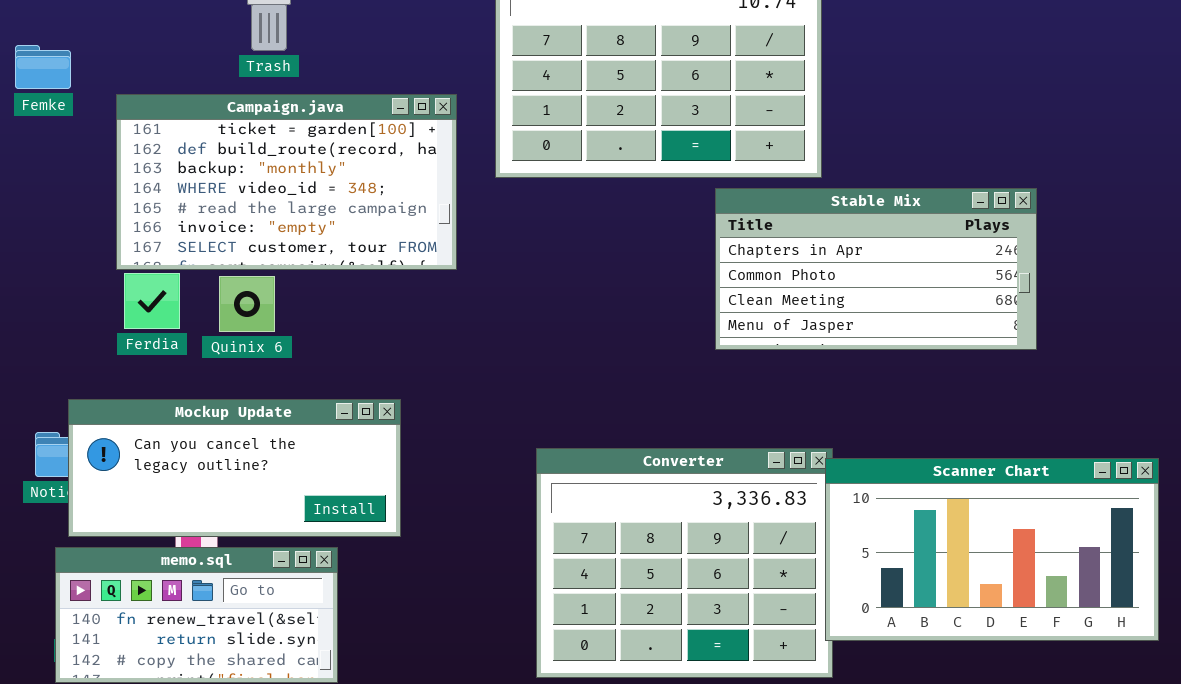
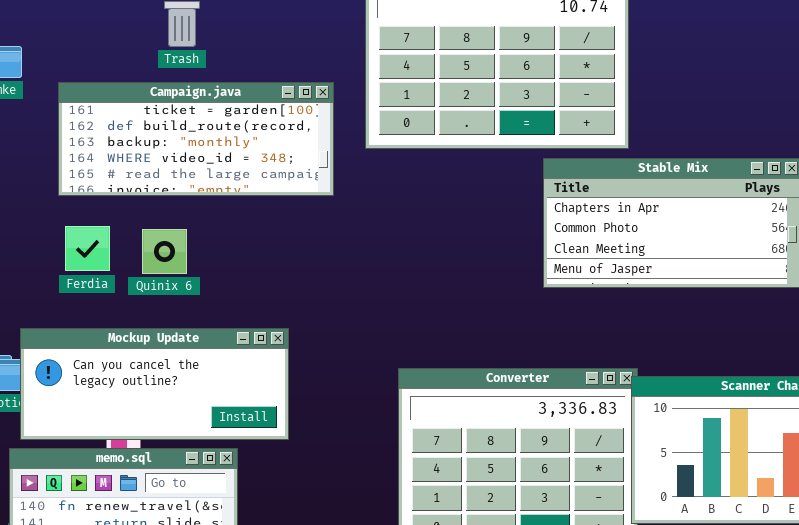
Campaign.java: [116,94,457,270] -> [58,82,334,196], resized

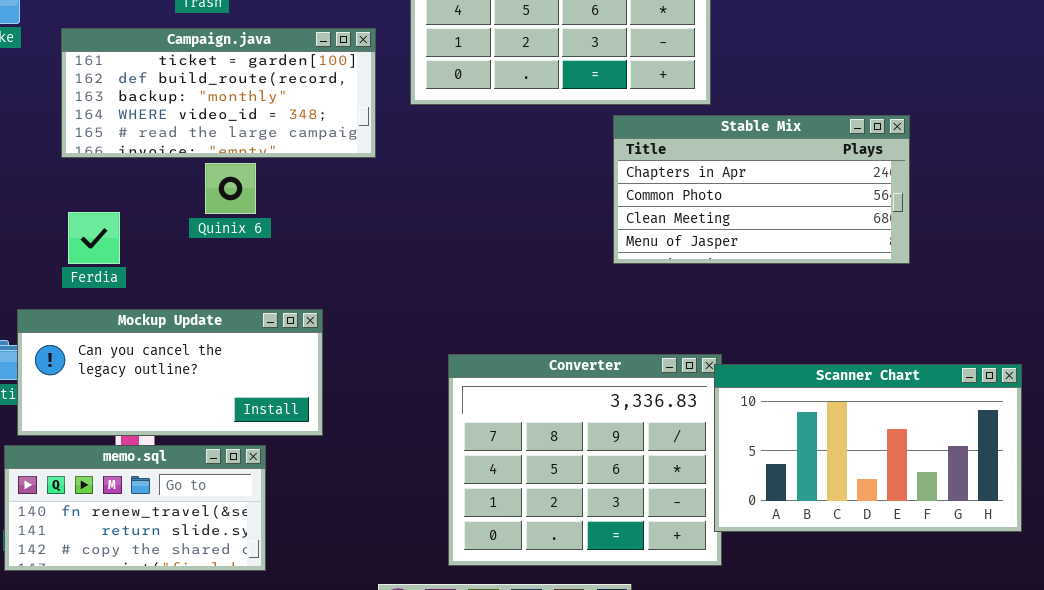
Ferdia: [65,226,110,271] -> [68,212,120,264], moved
Quinix 6: [142,229,187,274] -> [205,163,256,214], moved

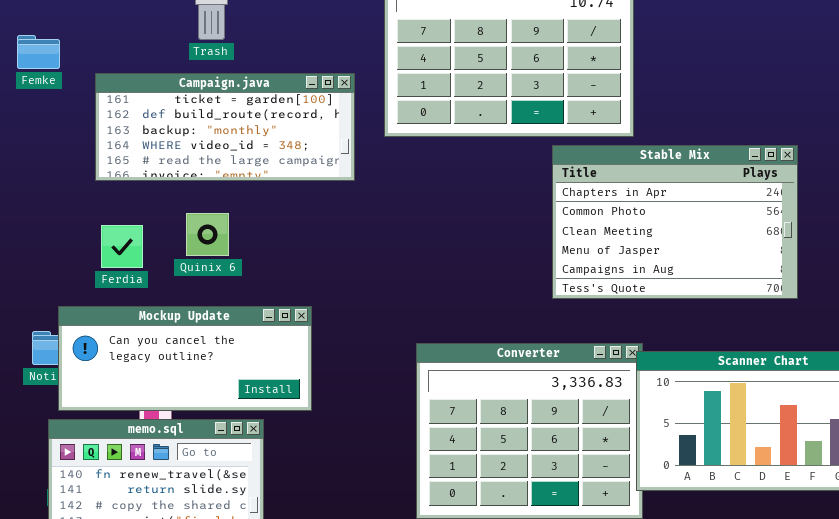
Stable Mix: [613,115,910,264] -> [552,145,798,299], resized
Quinix 6: [205,163,256,214] -> [186,213,229,256], moved

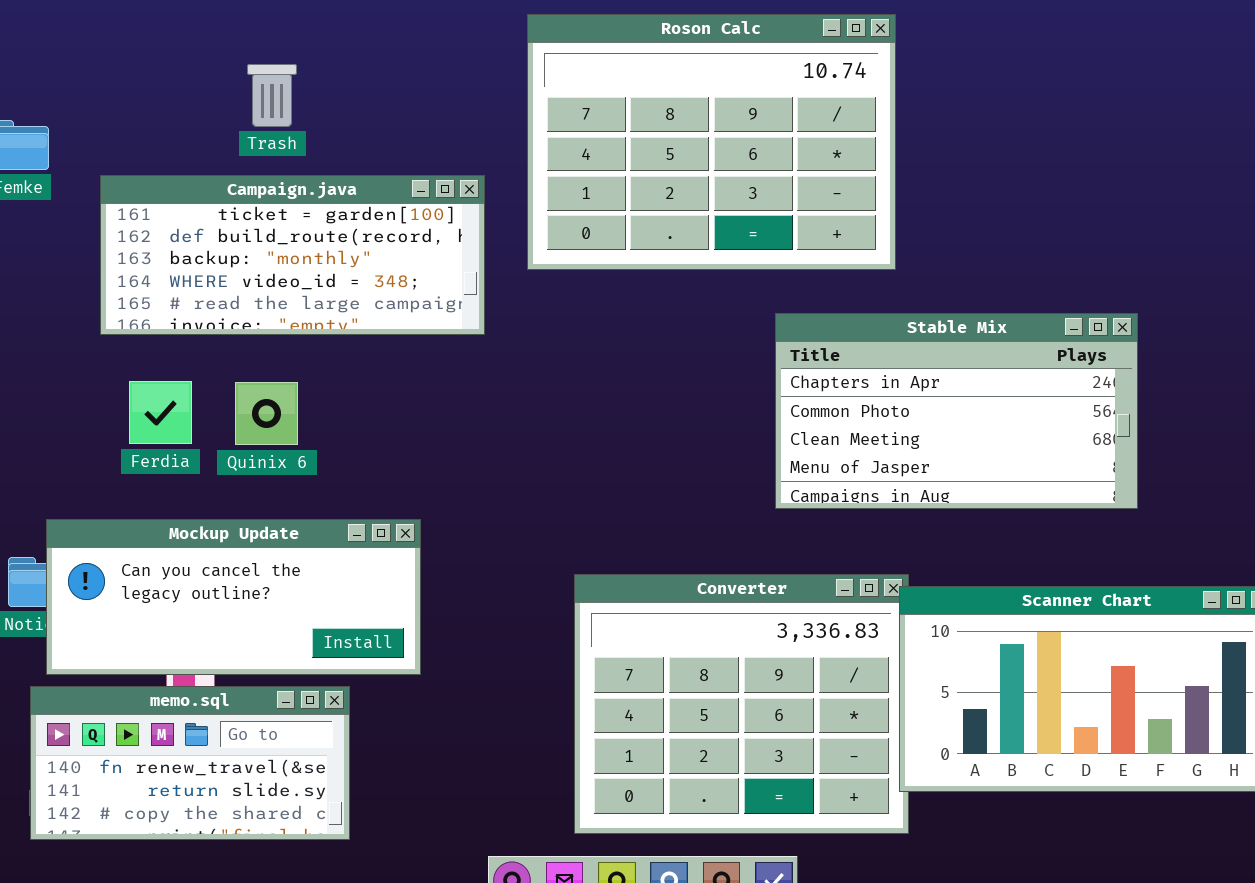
Stable Mix: [552,145,798,299] -> [775,313,1138,509], resized
Ferdia: [101,225,143,268] -> [129,381,192,444], moved

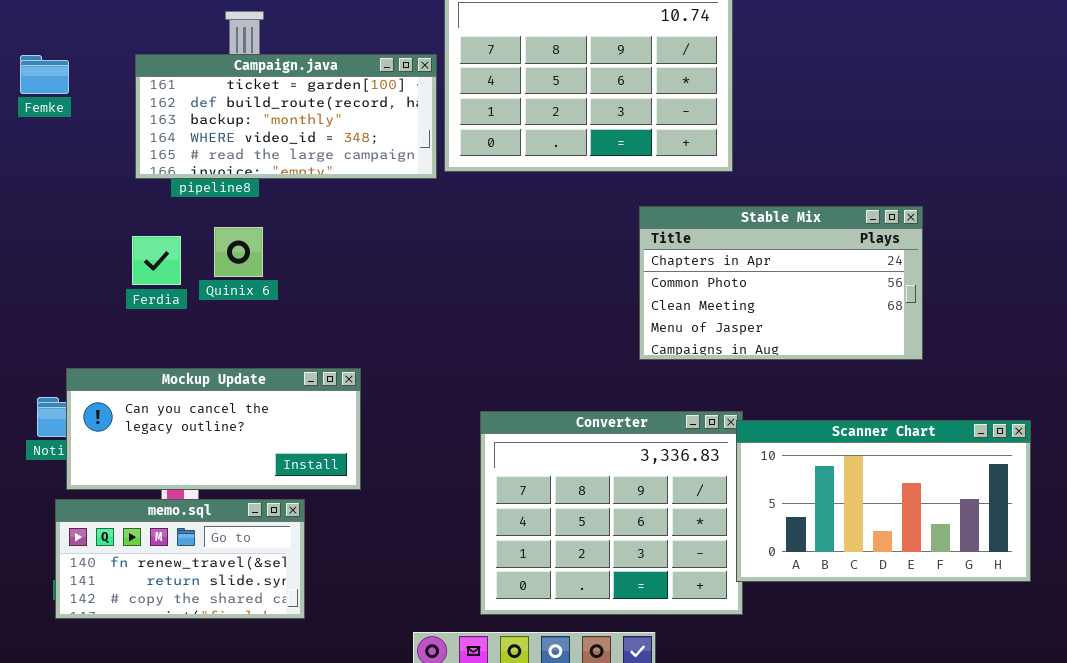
Campaign.java: [100,175,485,335] -> [135,54,437,179], moved
Ferdia: [129,381,192,444] -> [132,236,181,285], moved
Quinix 6: [235,382,298,445] -> [214,227,263,277], moved

